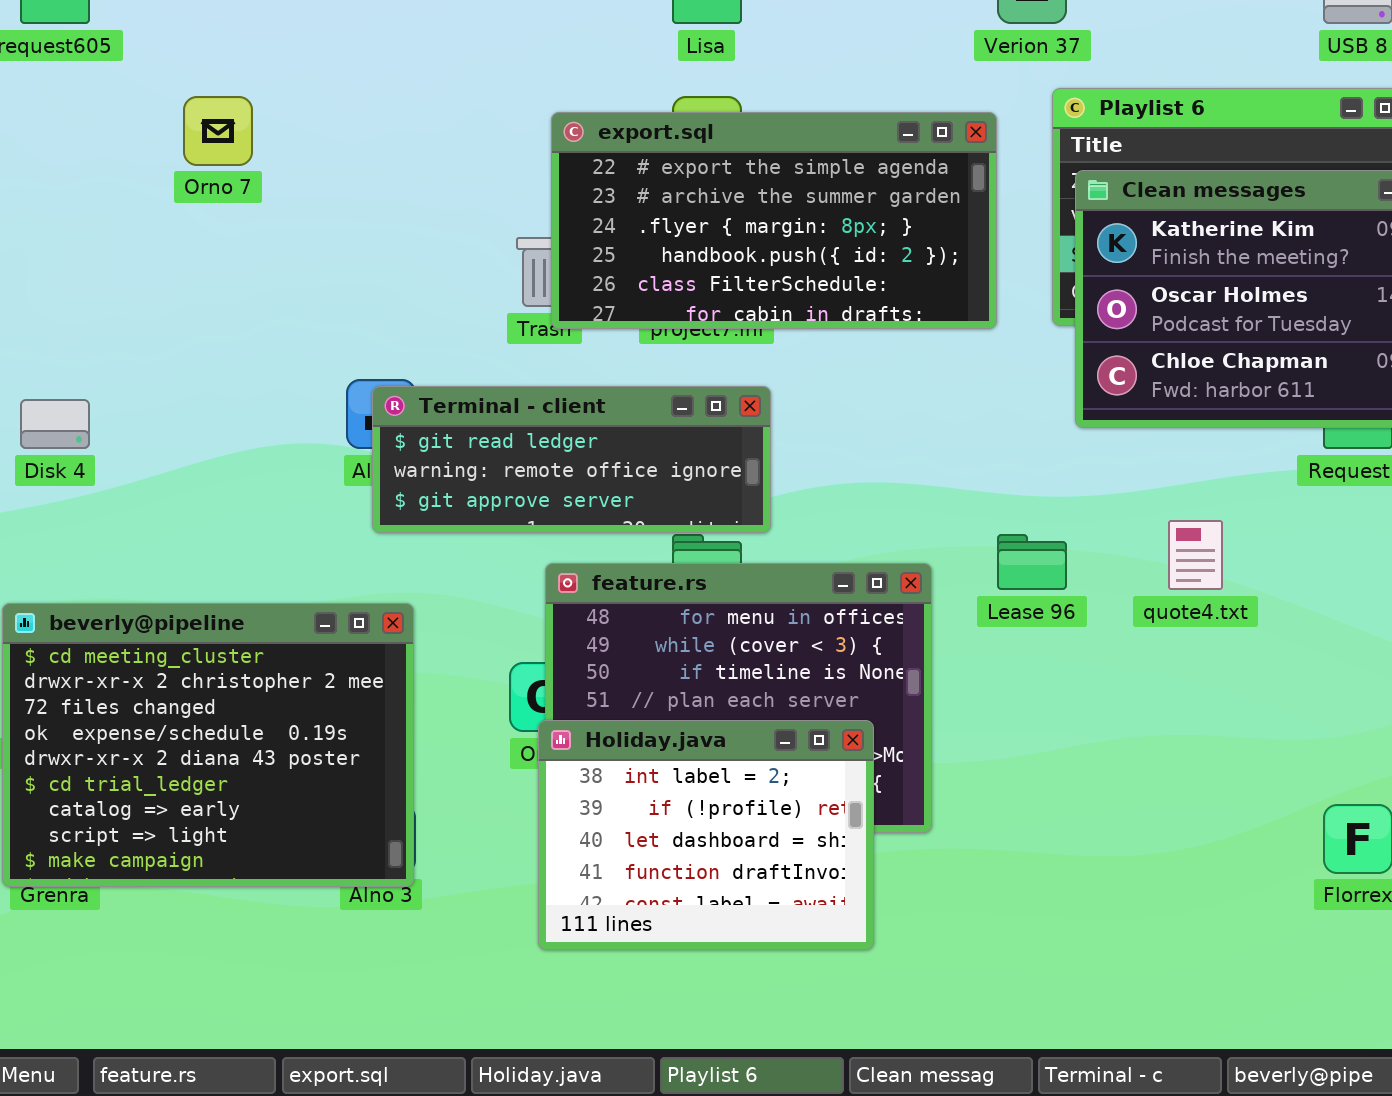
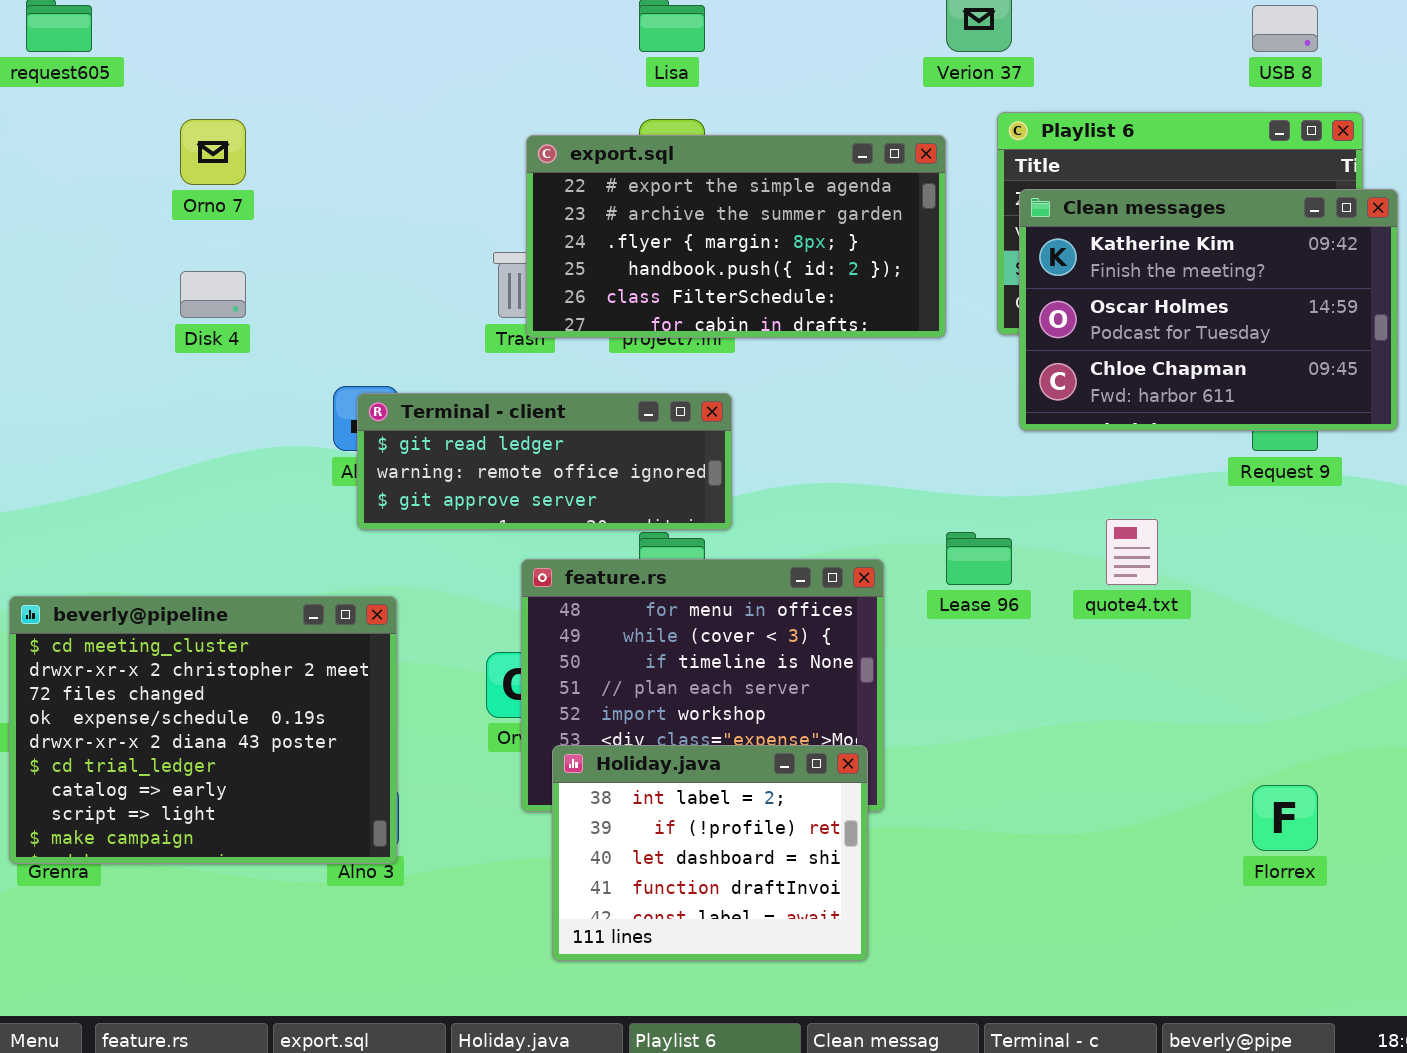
Disk 4: [20,399,90,449] -> [180,271,246,318], moved
Holiday.java: [538,720,874,950] -> [552,745,868,961], moved

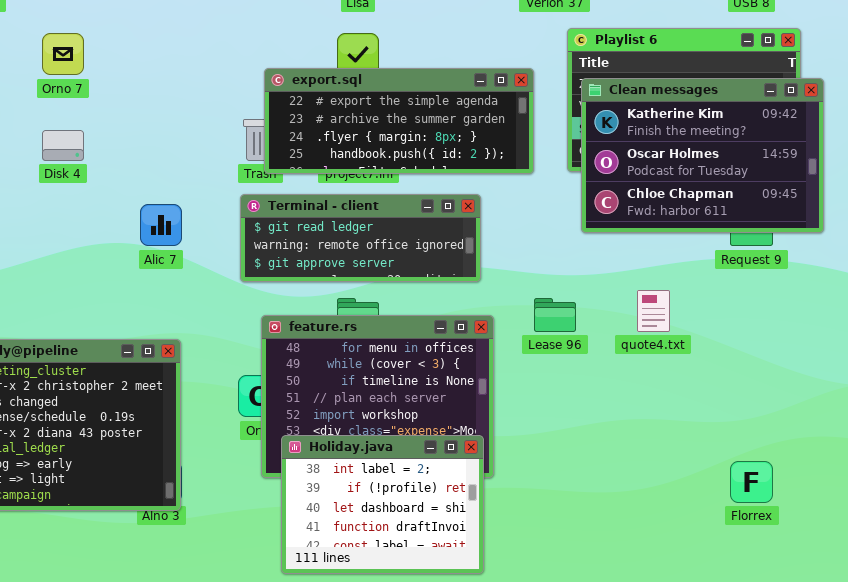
export.sql: [526,135,946,338] -> [264,68,534,174], resized
Terminal - client: [357,393,732,530] -> [240,194,481,282], moved

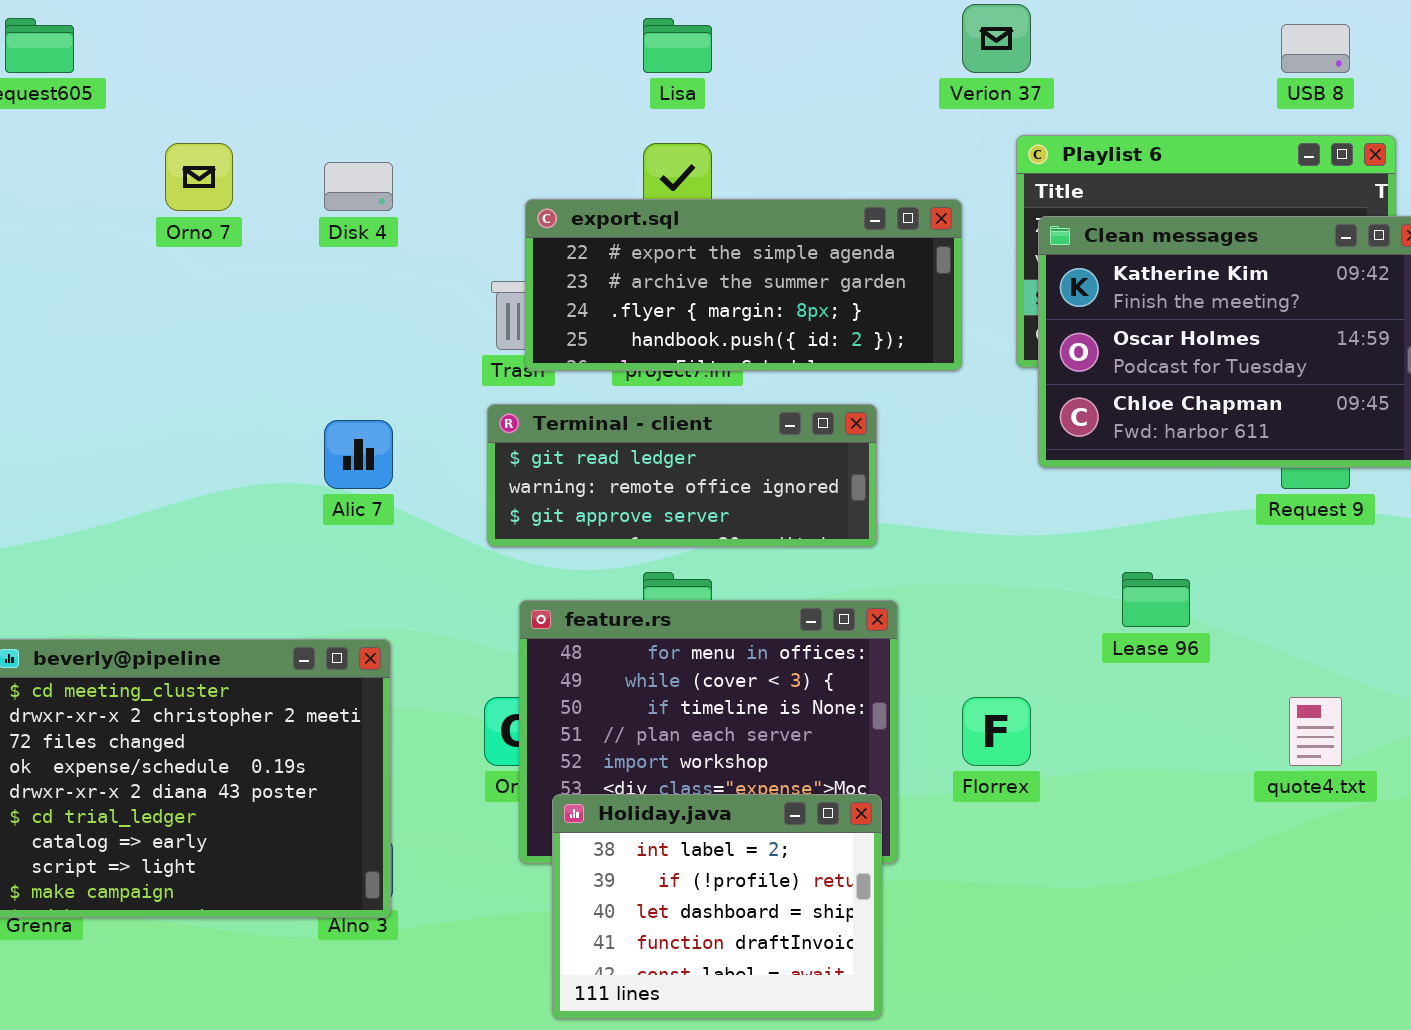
Disk 4: [42,130,84,161] -> [324,162,393,211], moved
quote4.txt: [637,290,670,332] -> [1289,697,1342,766], moved
Lease 96: [534,298,576,332] -> [1122,572,1190,627], moved
Florrex: [730,461,773,503] -> [962,697,1031,766], moved

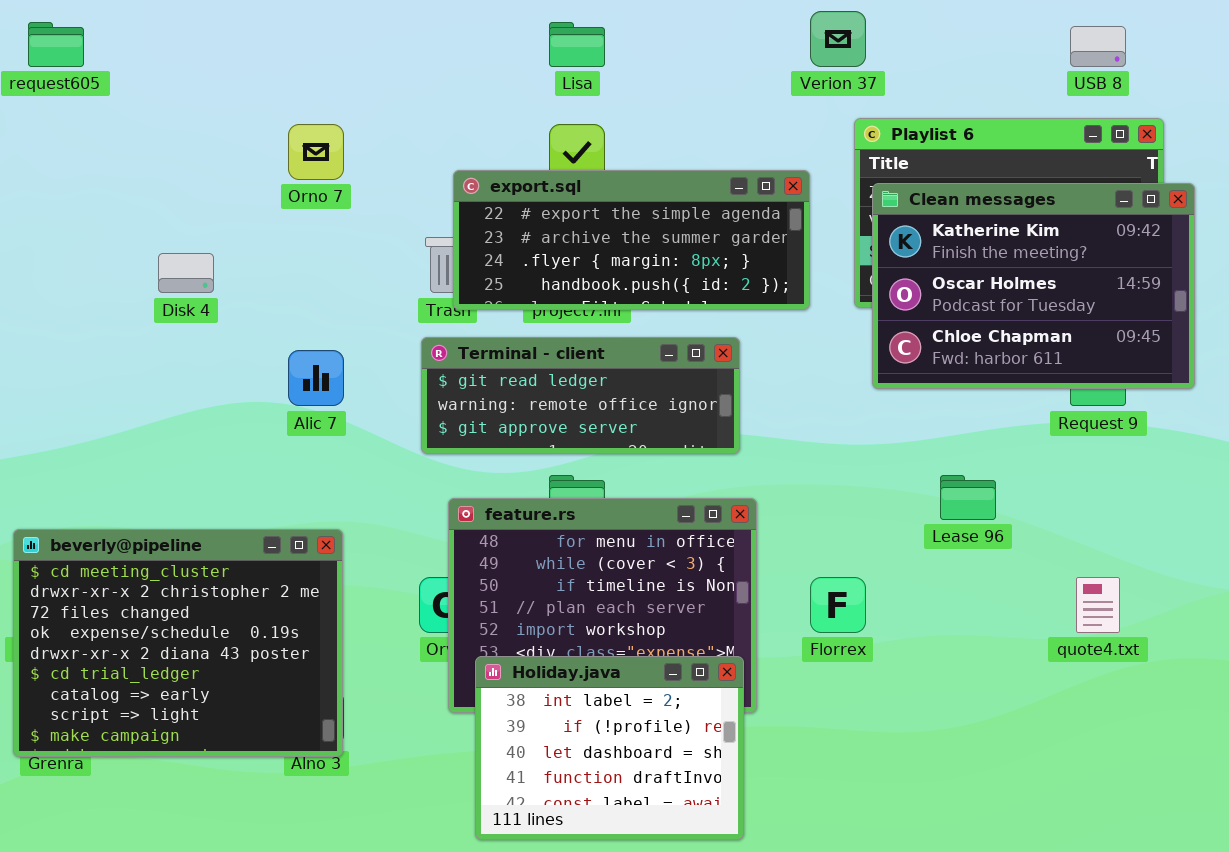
Orno 7: [165,143,233,211] -> [288,124,344,180], moved
Disk 4: [324,162,393,211] -> [158,253,214,293], moved

